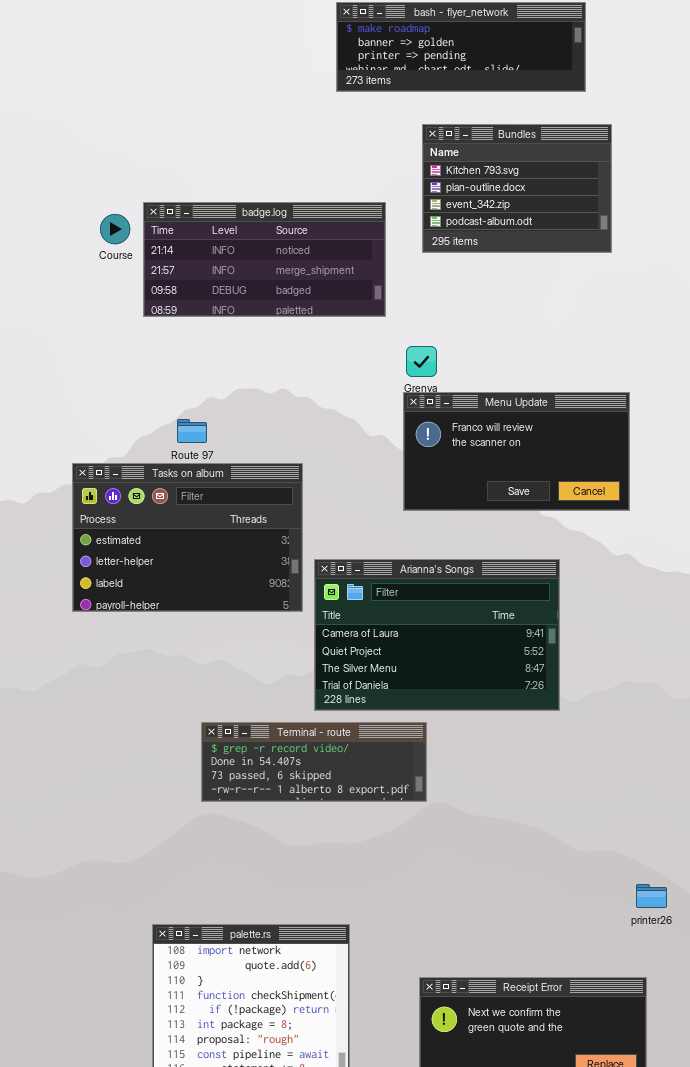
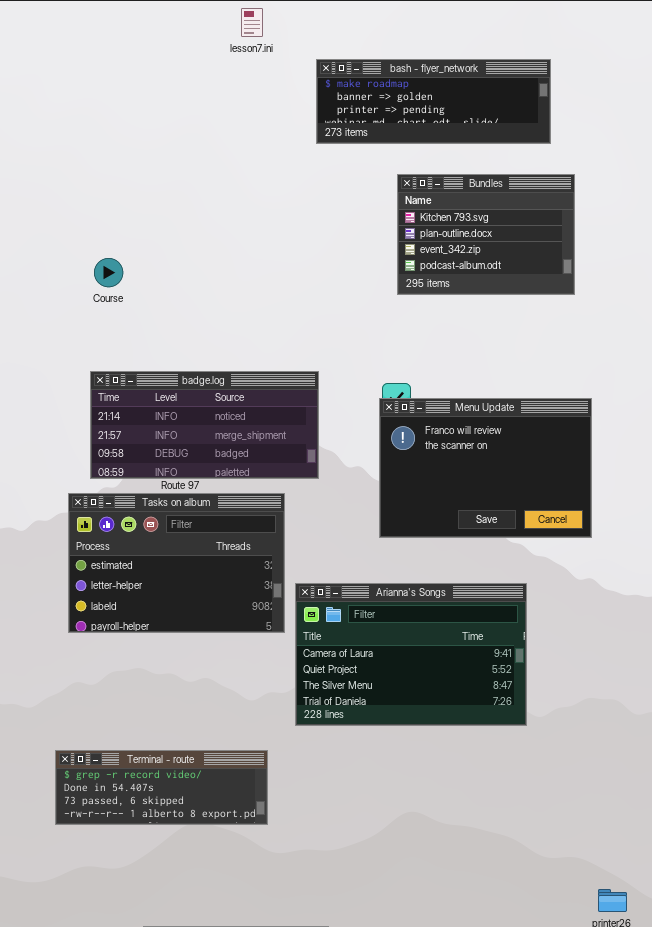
badge.log: [143,202,386,317] -> [90,371,319,479], moved
Menu Update: [403,392,630,511] -> [379,398,592,538], resized
Terminal - route: [201,722,427,802] -> [55,750,268,825], moved

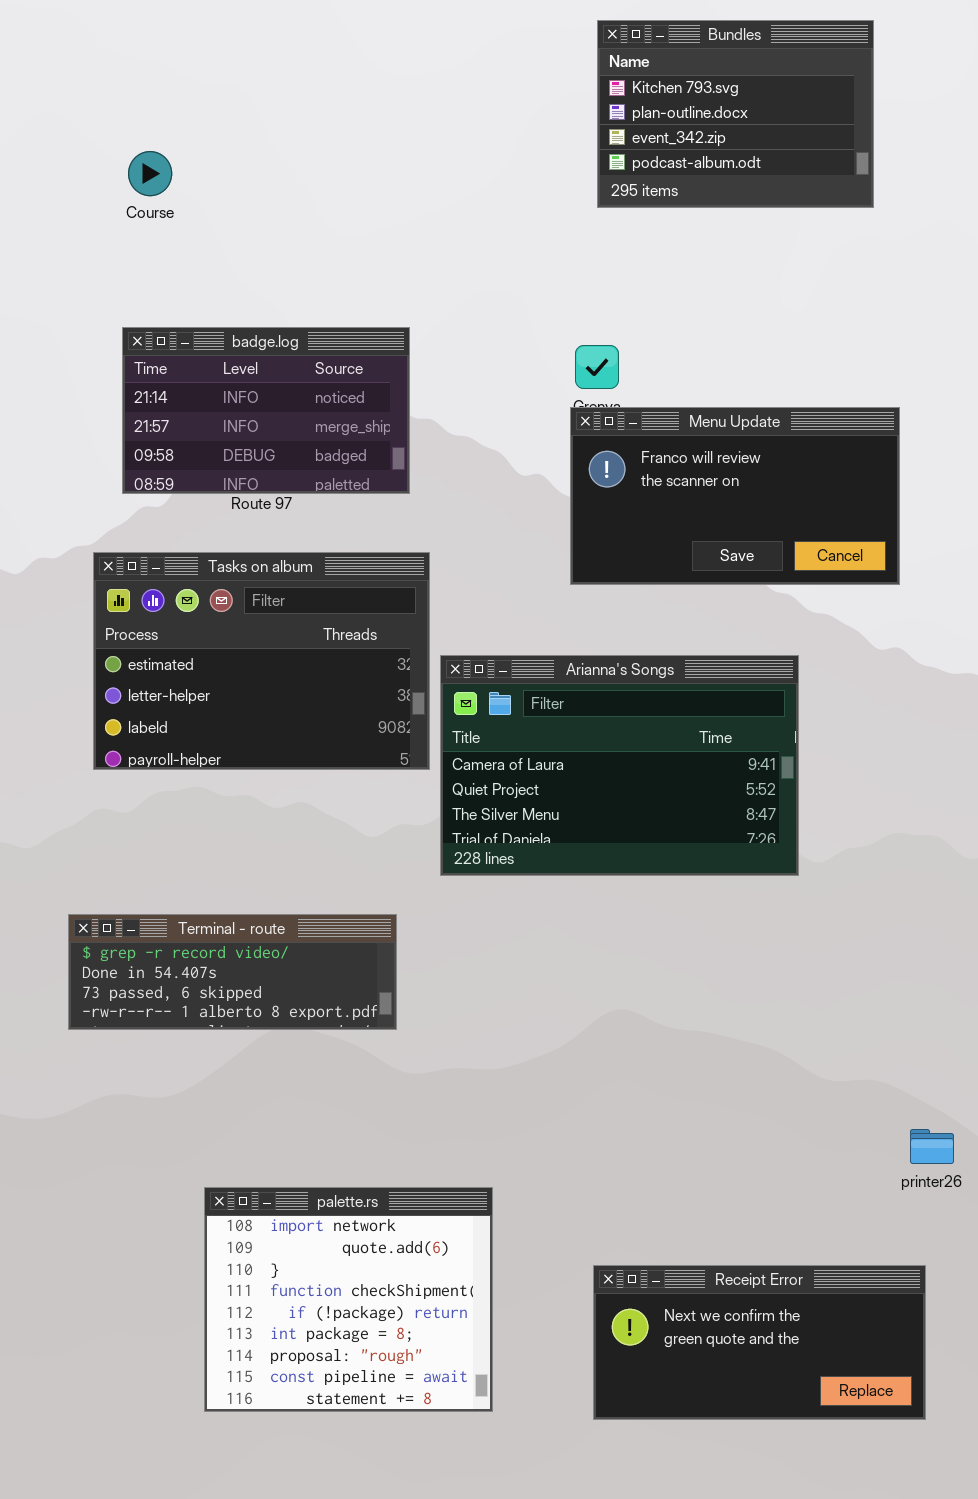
badge.log: [90,371,319,479] -> [122,327,410,494], resized
Menu Update: [379,398,592,538] -> [570,407,900,585], resized
Tasks on album: [68,493,285,633] -> [93,552,430,770], moved

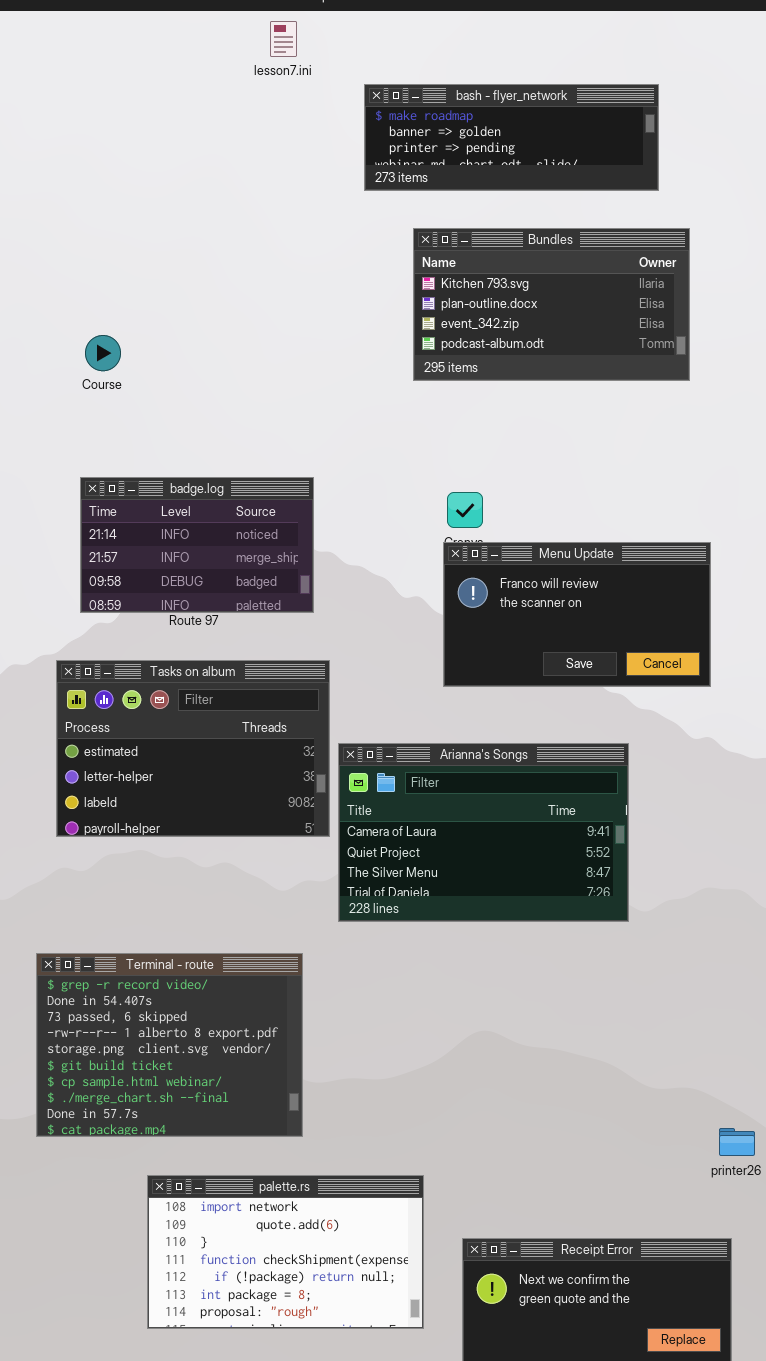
Bundles: [597,20,874,208] -> [413,228,690,381], resized
Terminal - route: [68,914,397,1030] -> [36,953,303,1137], resized
palette.rs: [204,1187,493,1412] -> [147,1175,424,1329], resized

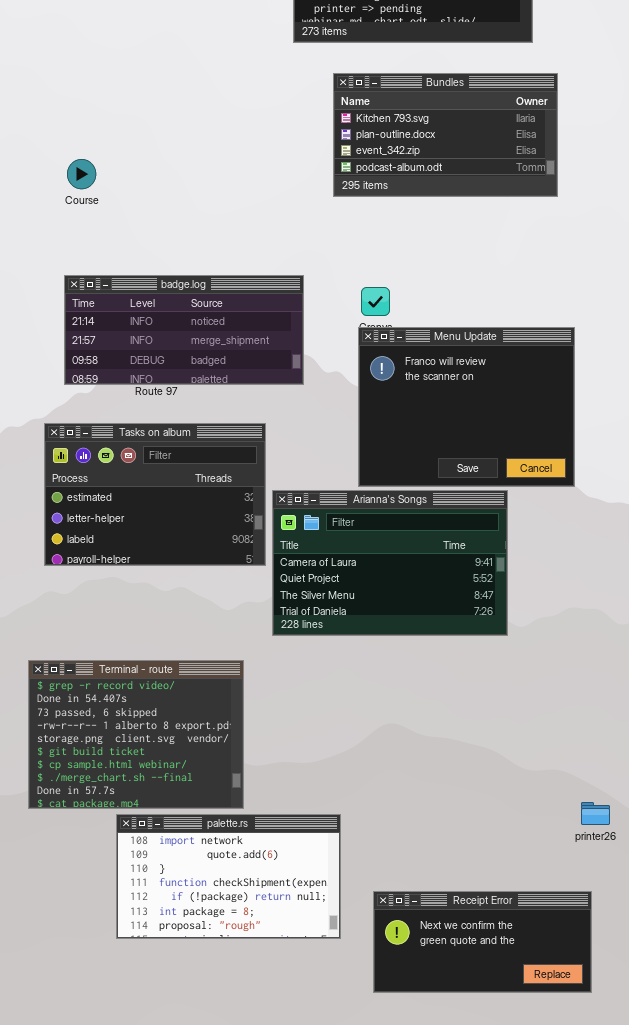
badge.log: [80,477,314,613] -> [64,275,304,385], resized
Menu Update: [443,542,711,687] -> [358,327,575,487], resized
palette.rs: [147,1175,424,1329] -> [116,814,341,939], moved

